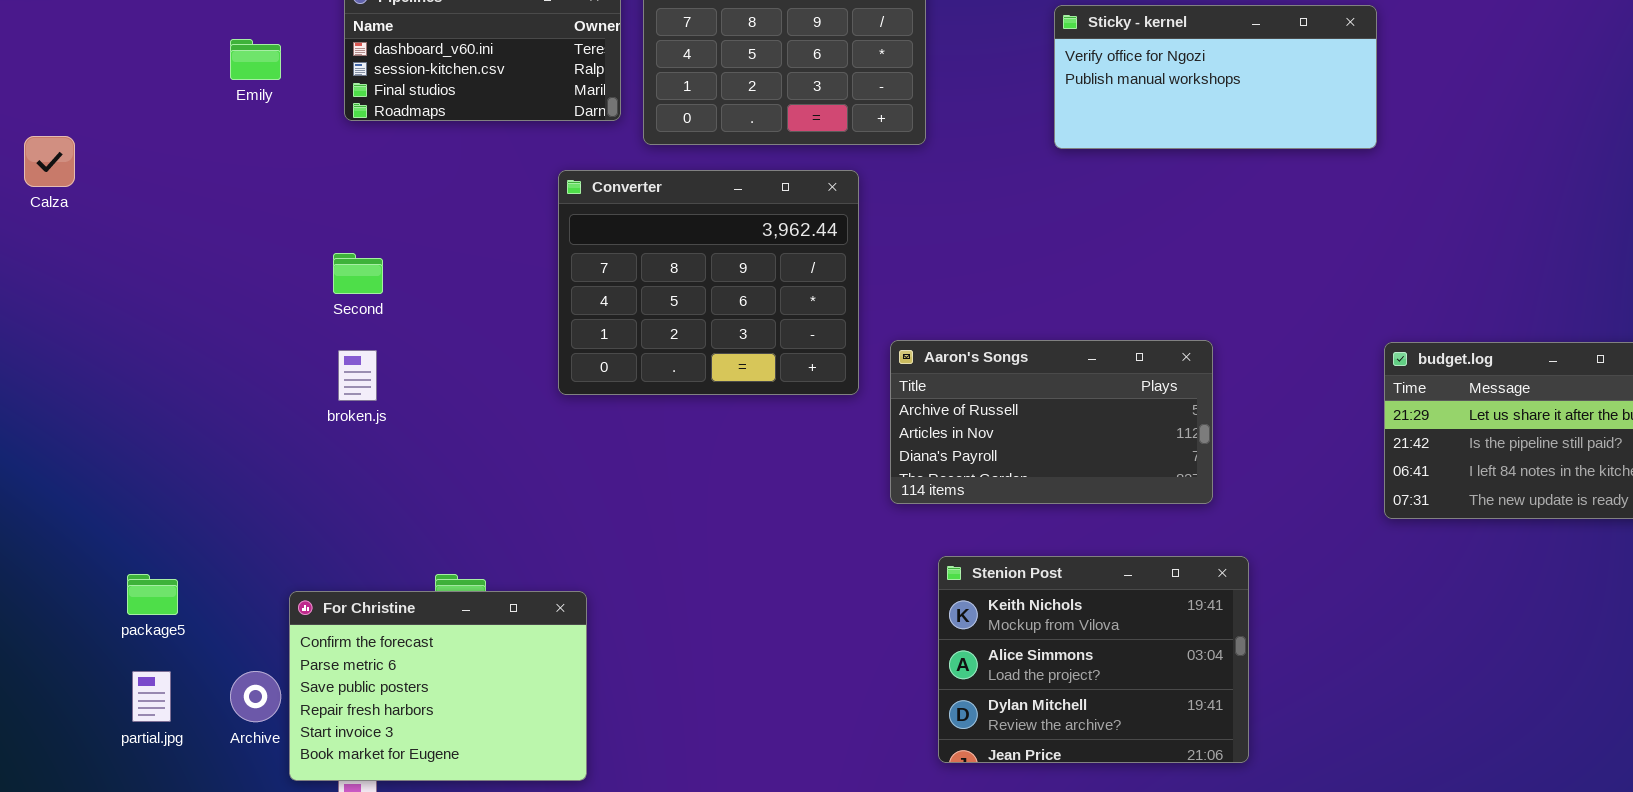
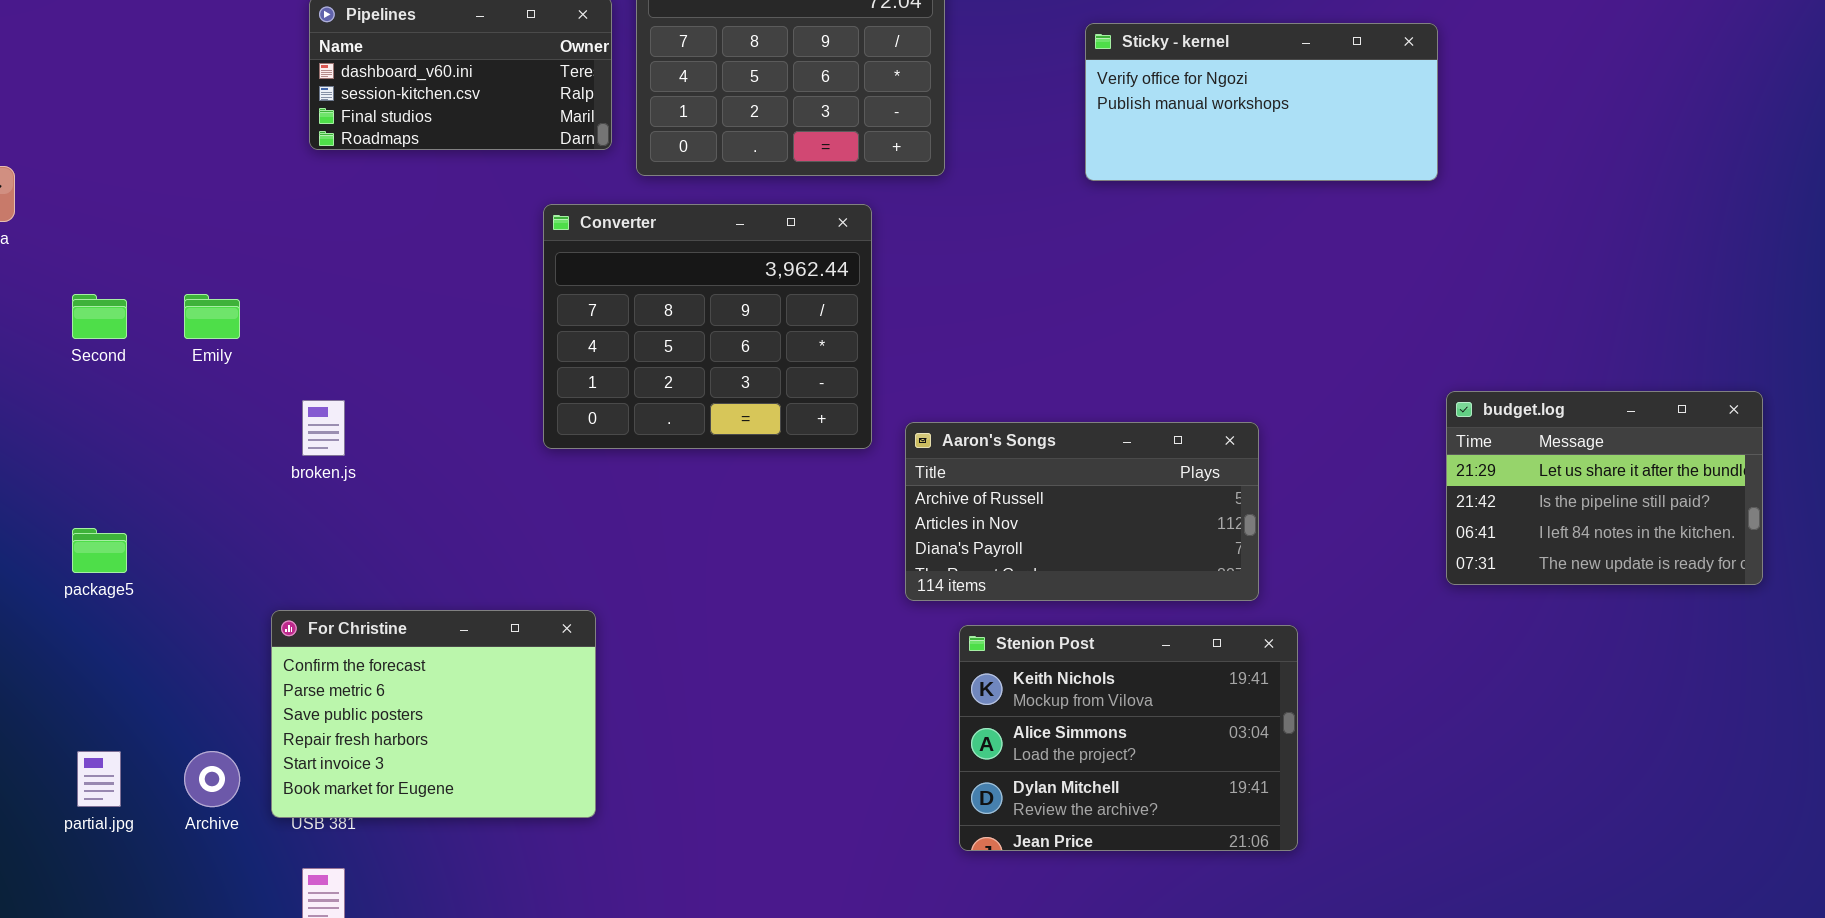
Emily: [230,39,281,80] -> [184,294,240,339], moved
Second: [333,253,383,294] -> [72,294,127,339], moved
Aaron's Songs: [890,340,1213,504] -> [905,422,1259,601], moved
package5: [127,574,178,615] -> [72,528,127,573], moved
For Christine: [289,591,587,781] -> [271,610,596,818], moved

